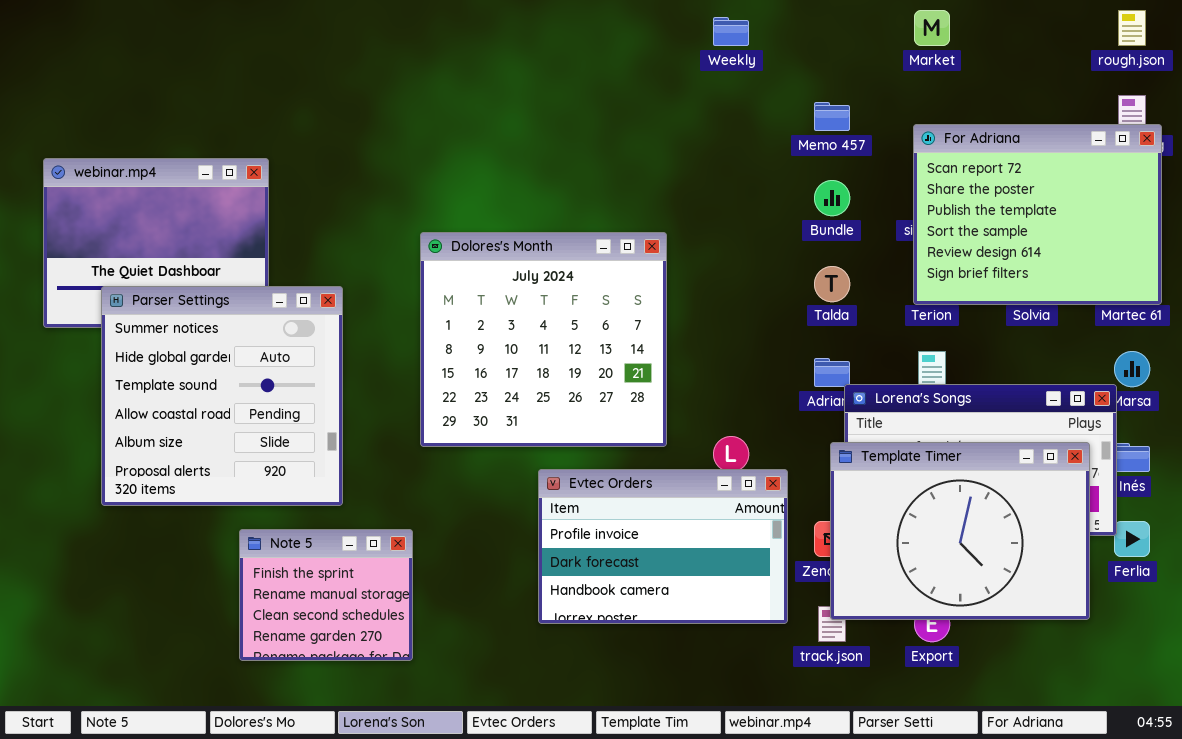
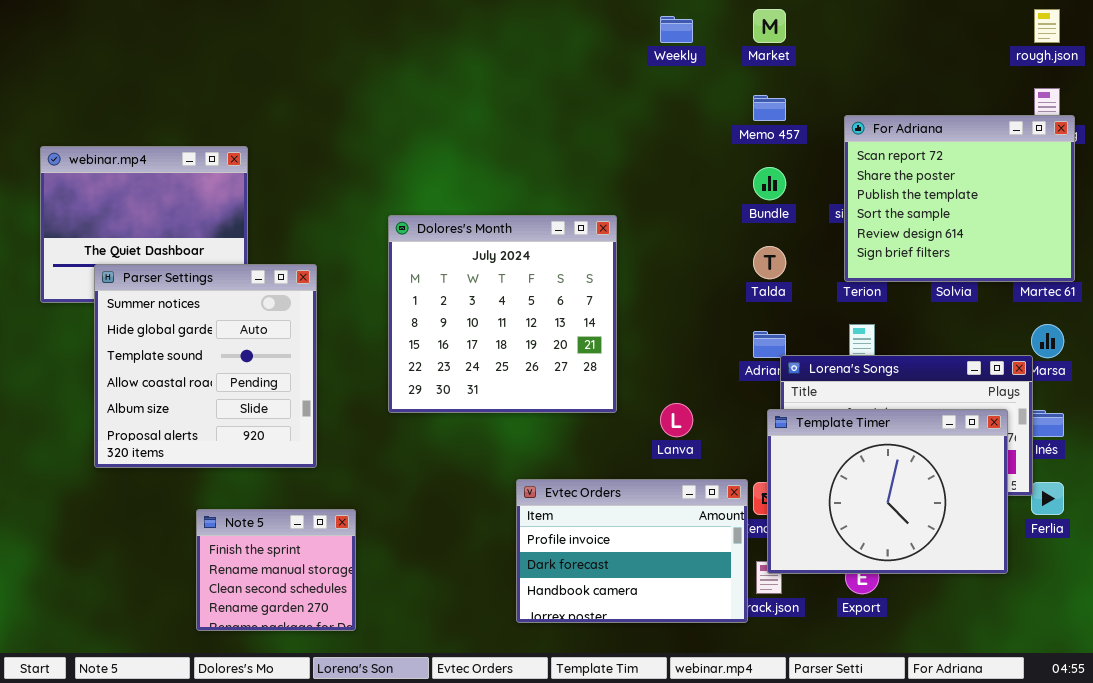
Market: [914,10,950,46] -> [753,9,786,43], moved
Evtec Orders: [538,469,788,624] -> [516,479,748,623], moved
Note 5: [239,529,413,661] -> [196,509,356,631], moved

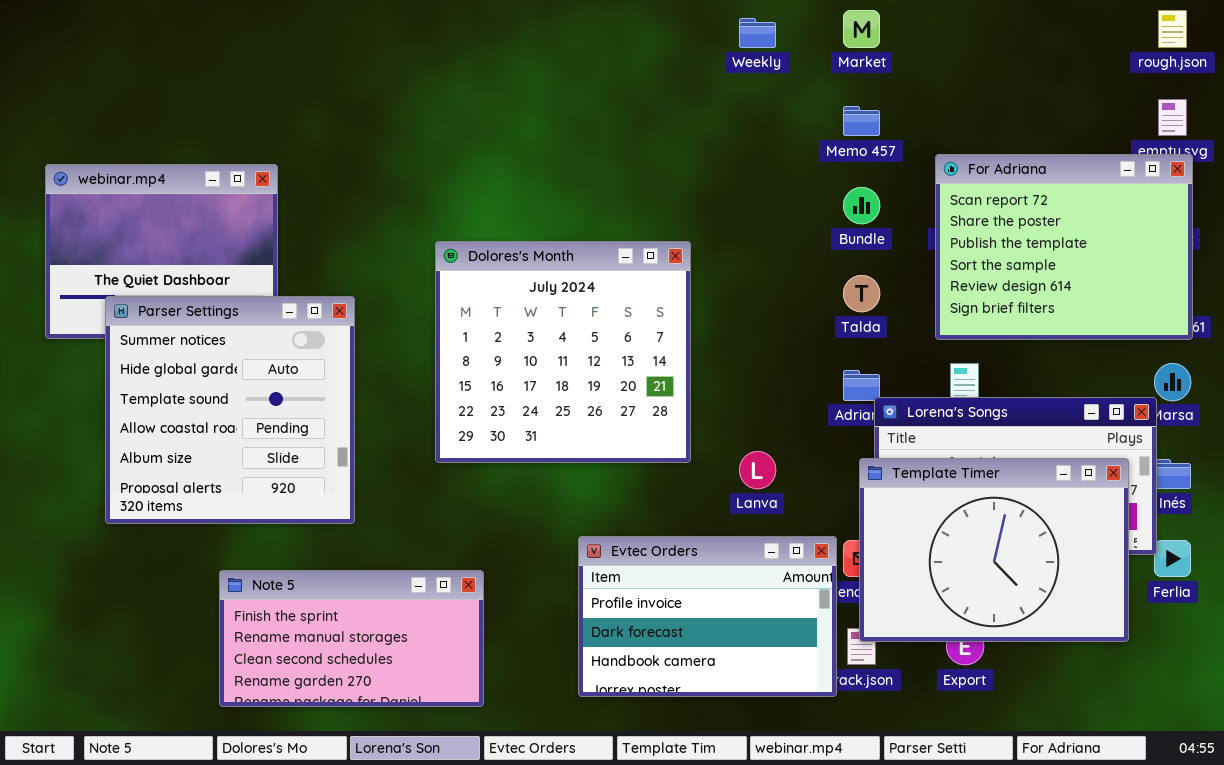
For Adriana: [844,115,1075,282] -> [935,154,1193,340], moved
Note 5: [196,509,356,631] -> [219,570,484,707], resized

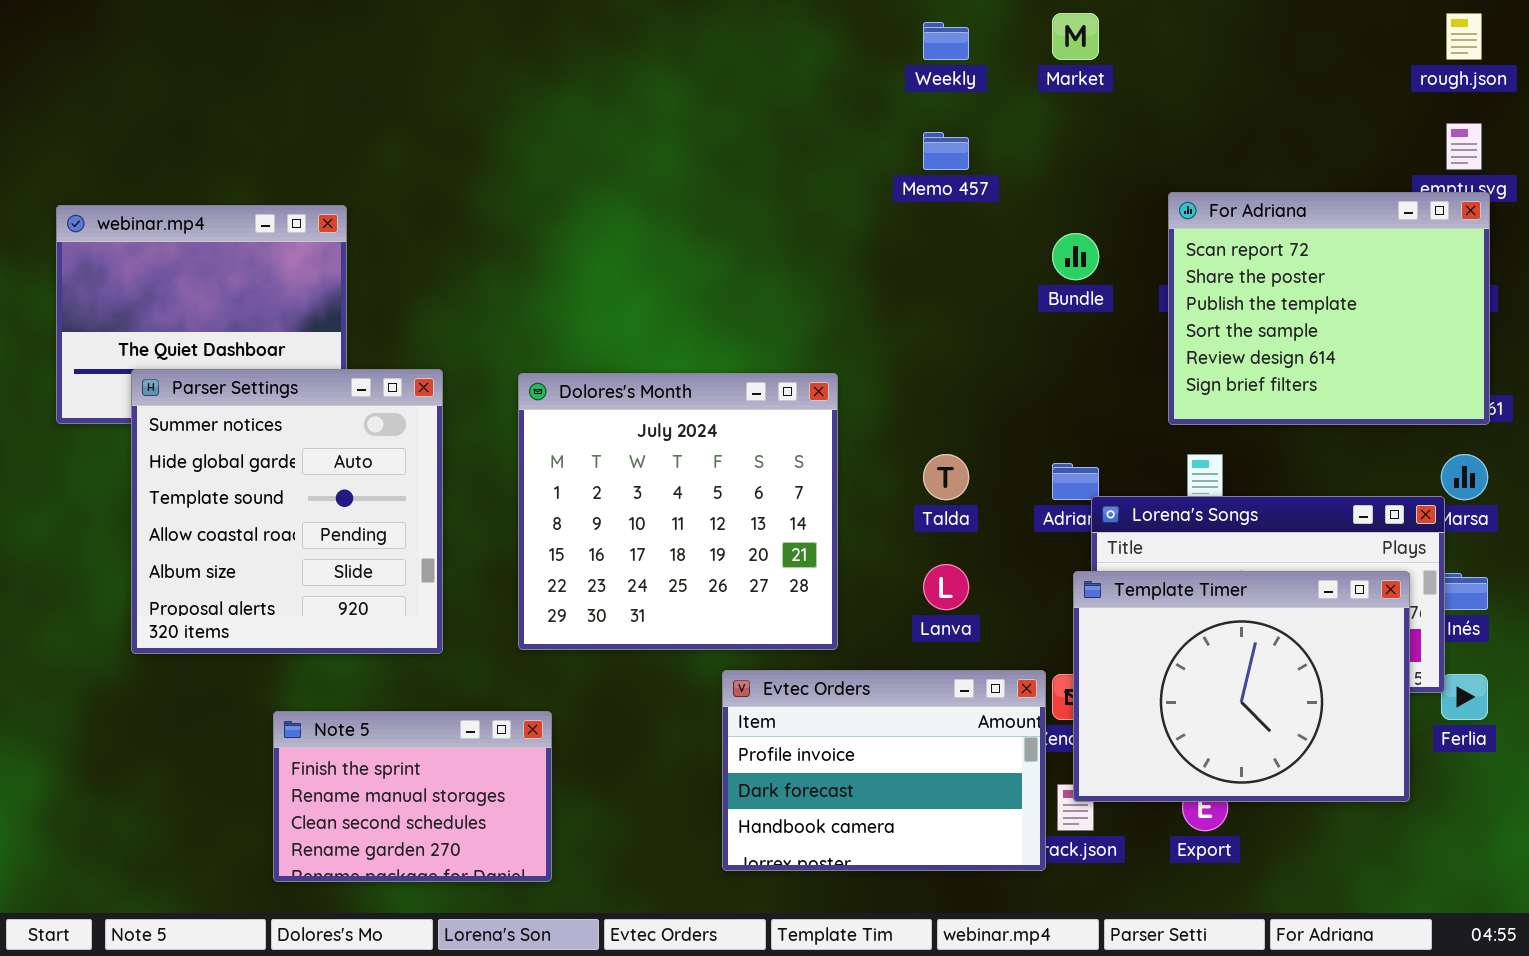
Memo 457: [843,106,880,136] -> [923,132,969,170], moved
Dolores's Month: [435,241,691,463] -> [518,373,838,650], moved
Talda: [843,275,880,312] -> [923,454,969,500], moved
Note 5: [219,570,484,707] -> [273,711,552,882], resized

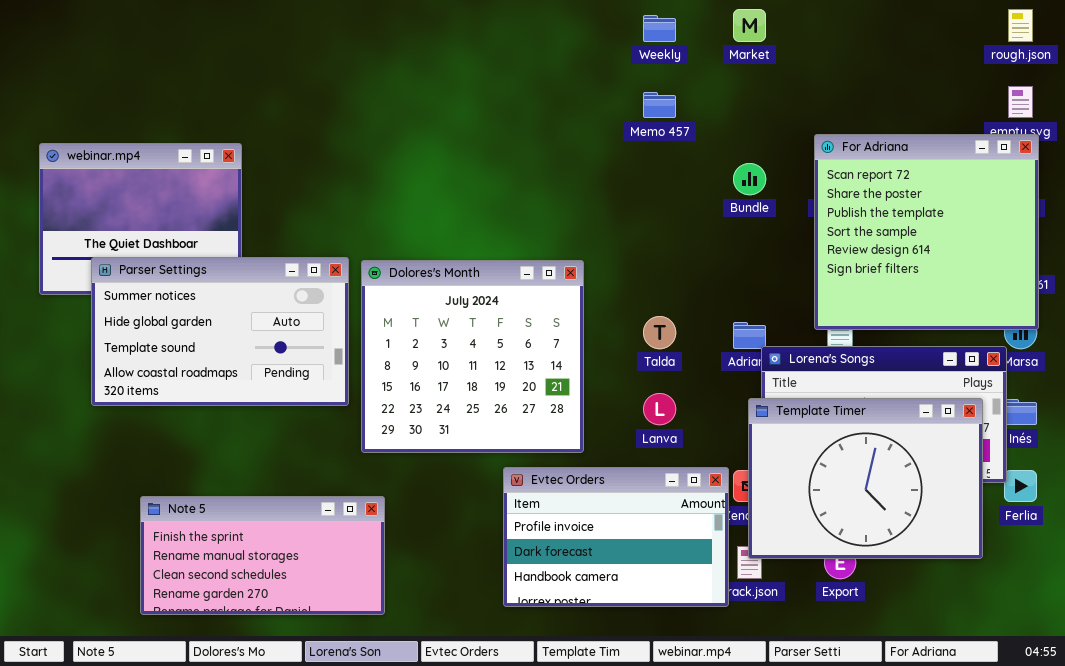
For Adriana: [1168,192,1490,425] -> [814,134,1039,330], resized
Parser Settings: [131,369,443,654] -> [91,257,349,406], resized
Note 5: [273,711,552,882] -> [140,496,385,615], resized

